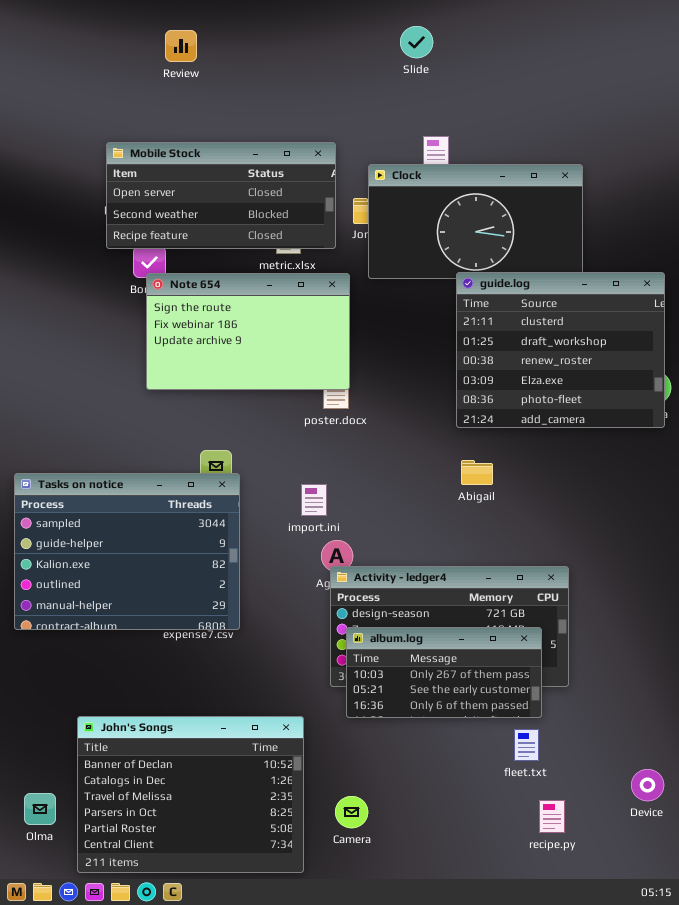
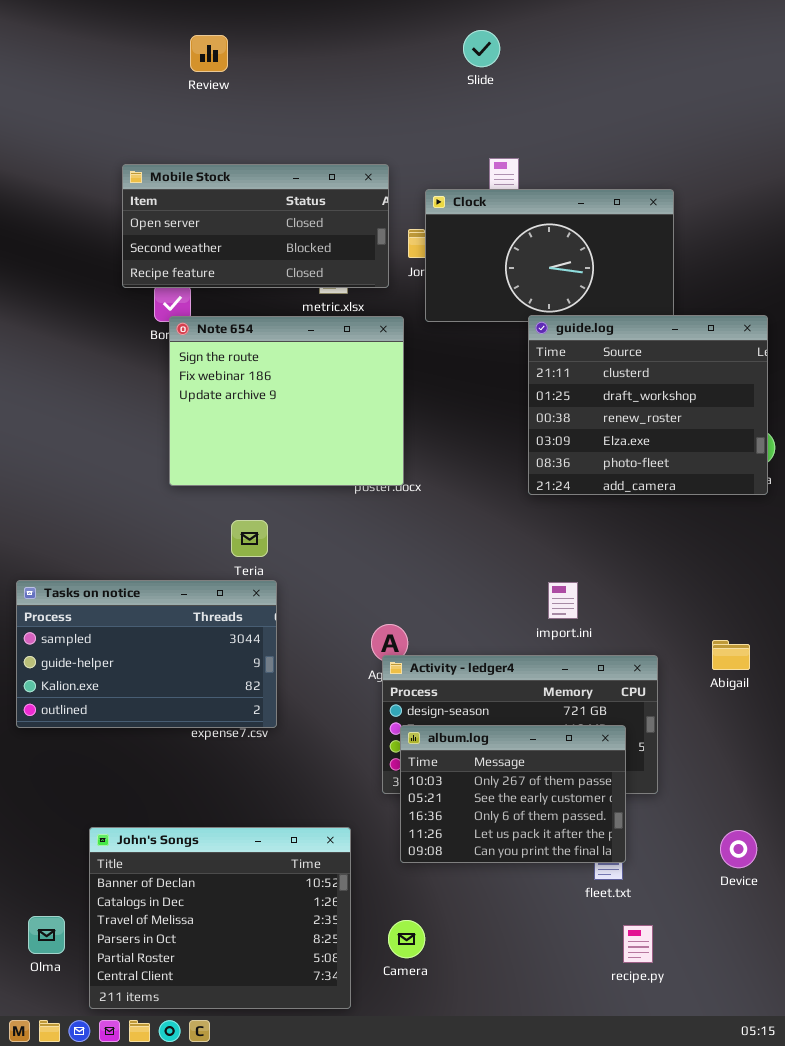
Note 654: [146,273,350,390] -> [169,316,404,486], resized
Abigail: [461,460,493,485] -> [712,640,750,670], moved
Tasks on notice: [14,473,240,630] -> [16,580,277,728], resized
import.ini: [301,484,327,516] -> [548,582,578,619], moved
album.log: [346,627,542,718] -> [400,725,626,863], resized
Device: [631,769,664,801] -> [720,830,757,868], moved

